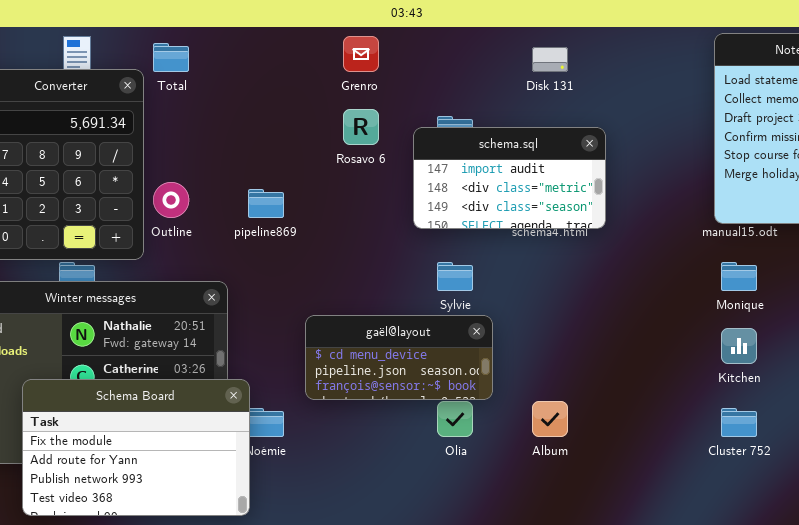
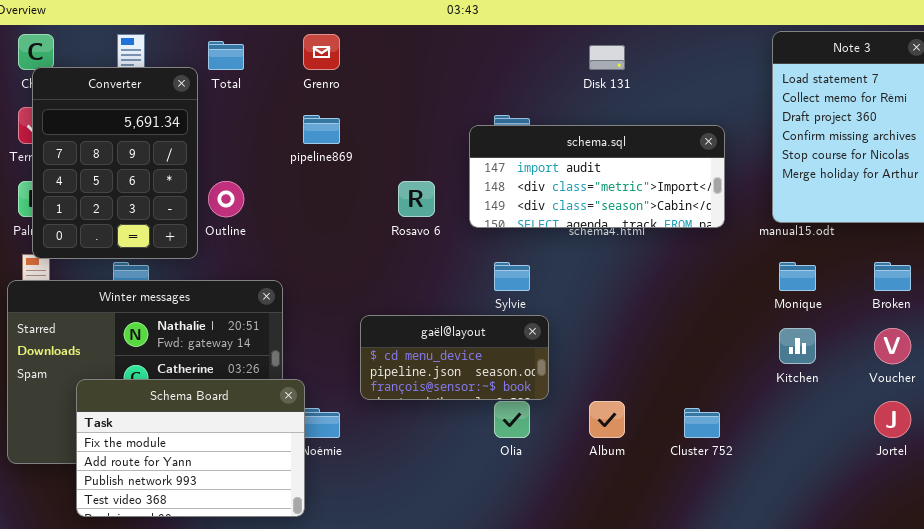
Grenro: [343,36,379,72] -> [303,34,340,70], moved
Rosavo 6: [343,109,379,145] -> [398,181,435,217], moved
schema.sql: [413,127,606,229] -> [469,125,725,228], resized
pipeline869: [248,189,284,218] -> [303,115,340,144], moved
Cluster 752: [721,408,757,437] -> [684,408,720,438], moved

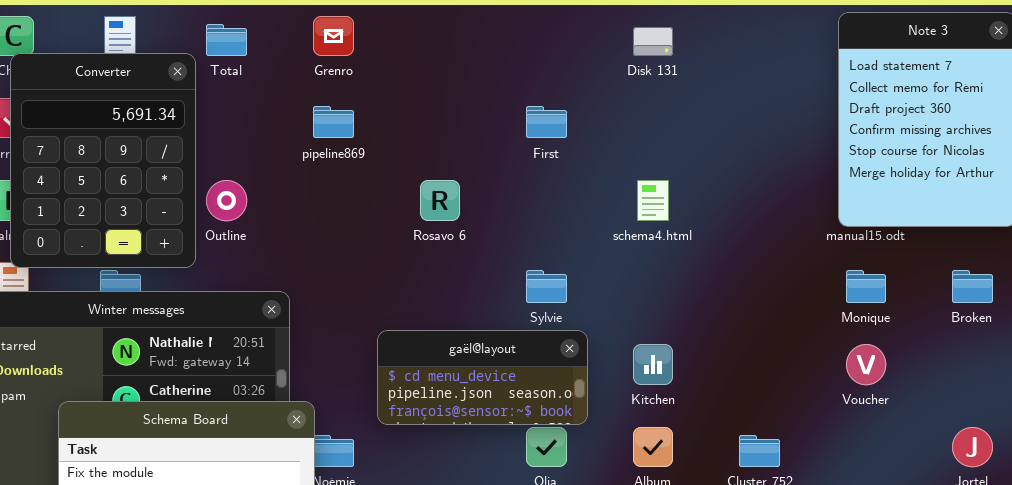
schema.sql: [469,125,725,228] -> none, closed
Kitchen: [779,328,816,364] -> [633,344,673,385], moved
Voucher: [874,328,911,364] -> [846,344,886,385], moved

